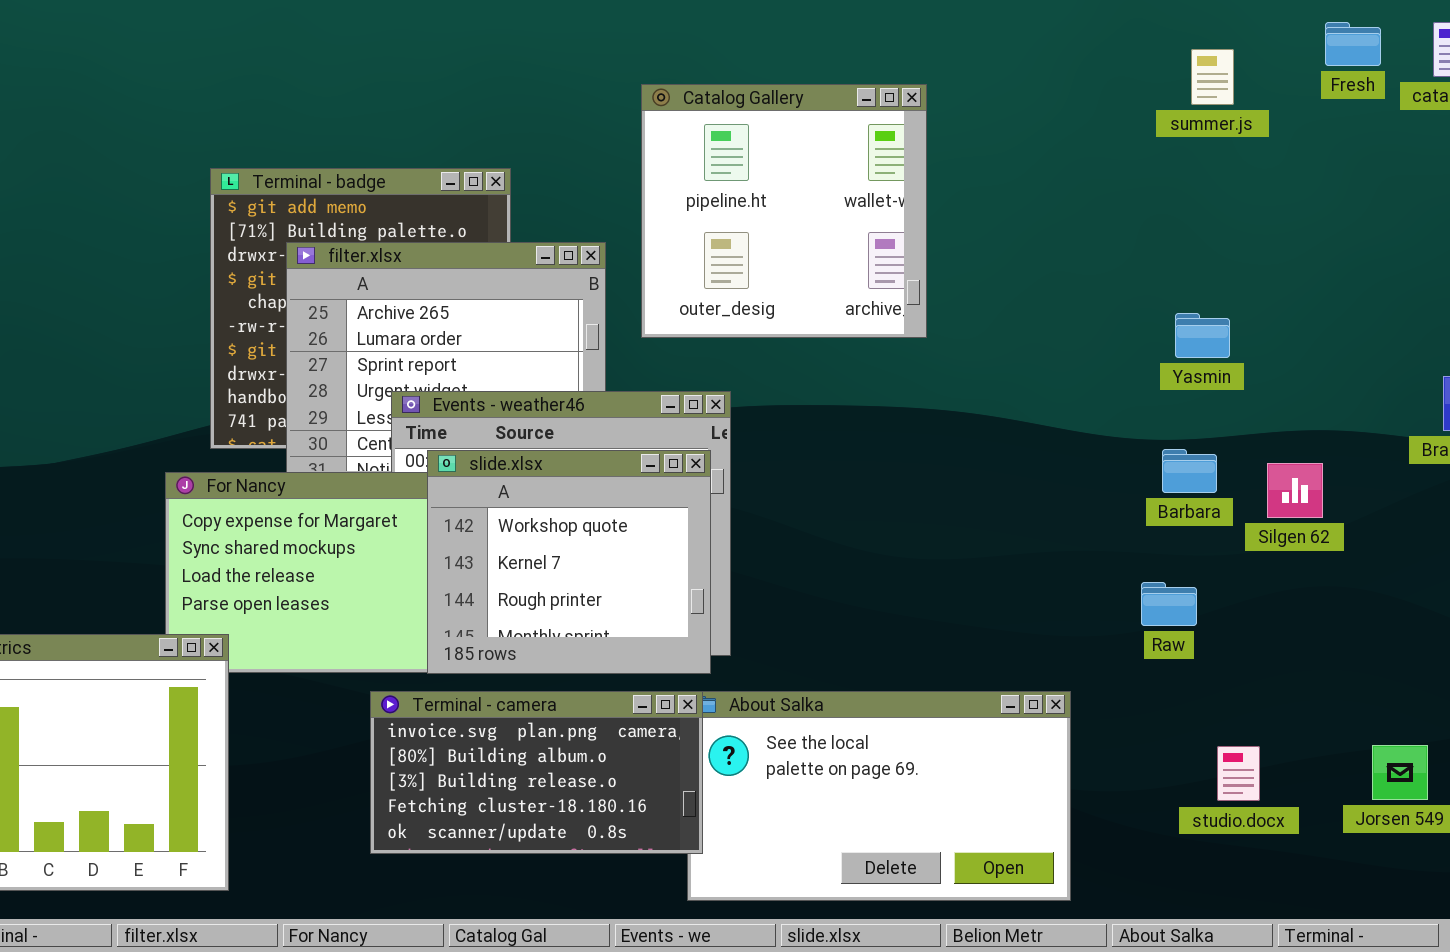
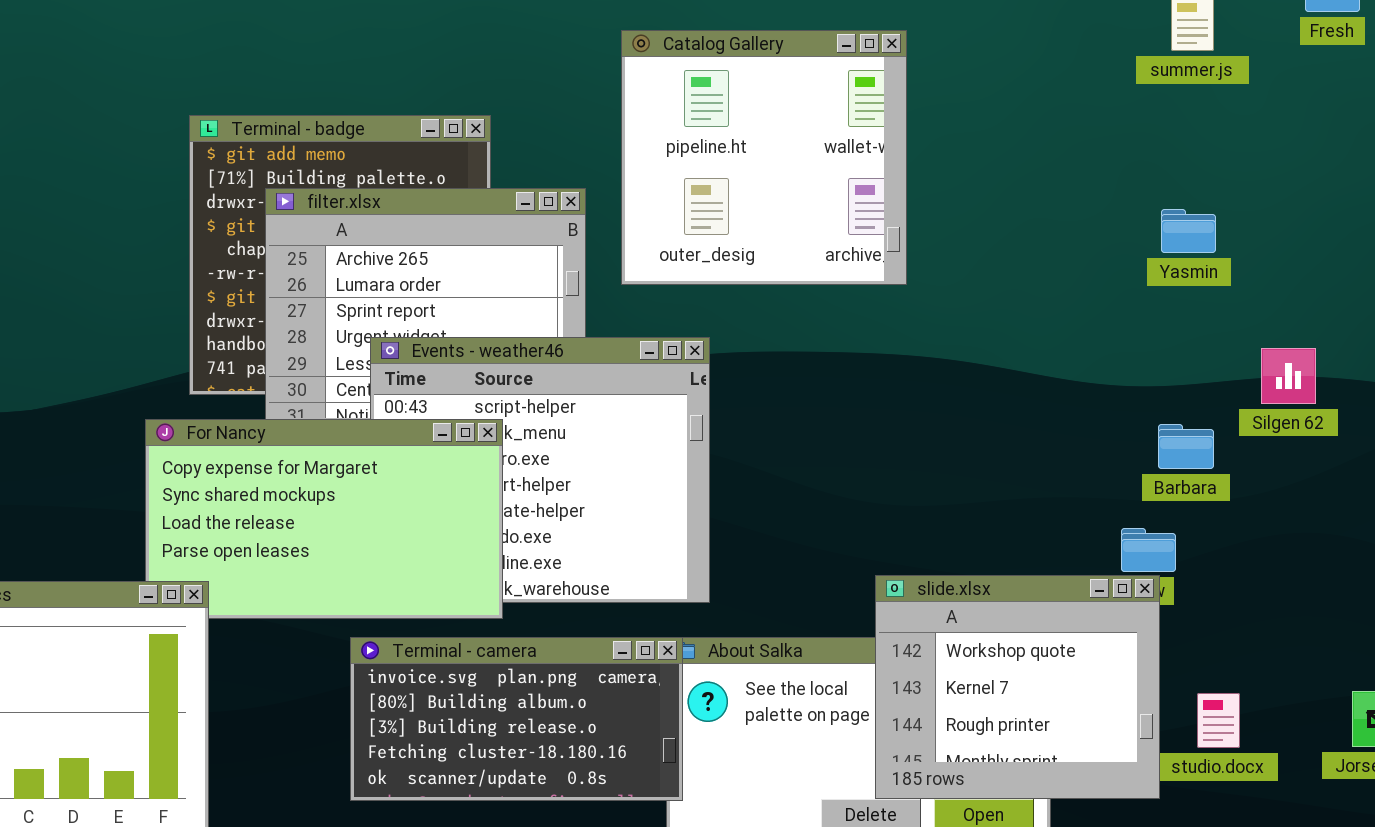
Yasmin: [1175,313,1230,358] -> [1161,209,1216,253], moved
Barbara: [1162,449,1217,493] -> [1158,424,1214,469], moved
slide.xlsx: [427,450,711,674] -> [875,575,1160,799], moved
Silgen 62: [1267,463,1323,518] -> [1261,348,1316,404], moved

